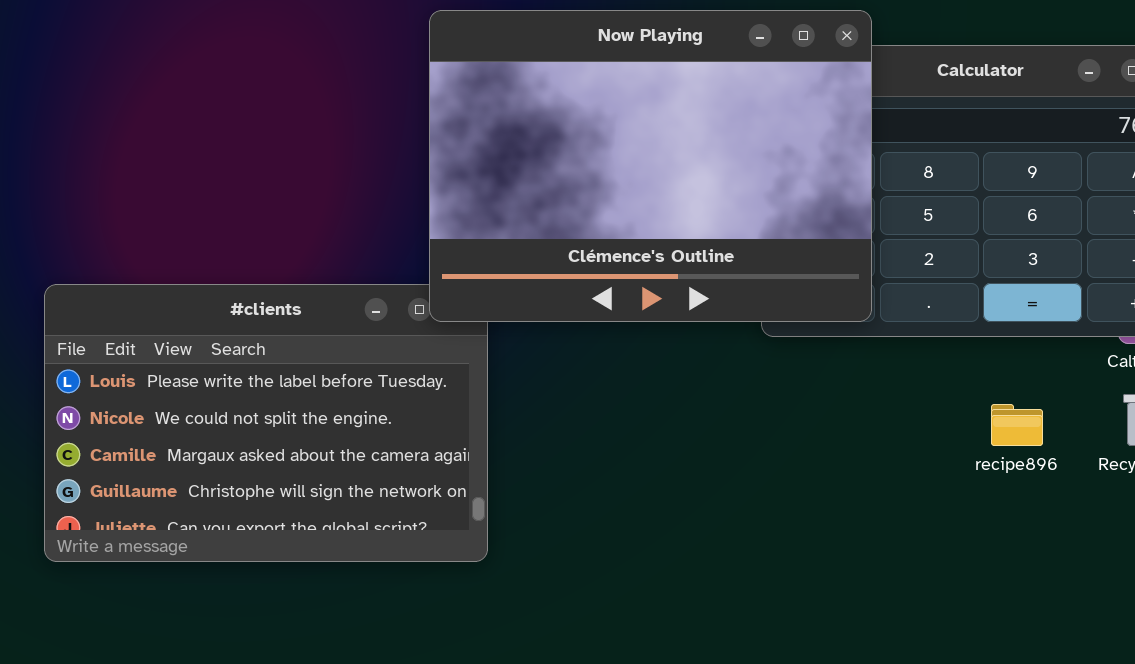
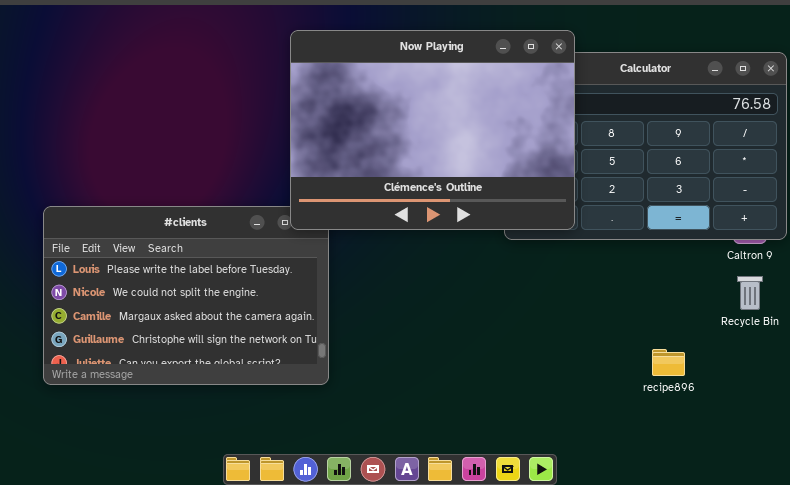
recipe896: [991,404,1043,446] -> [652,349,685,376], moved

